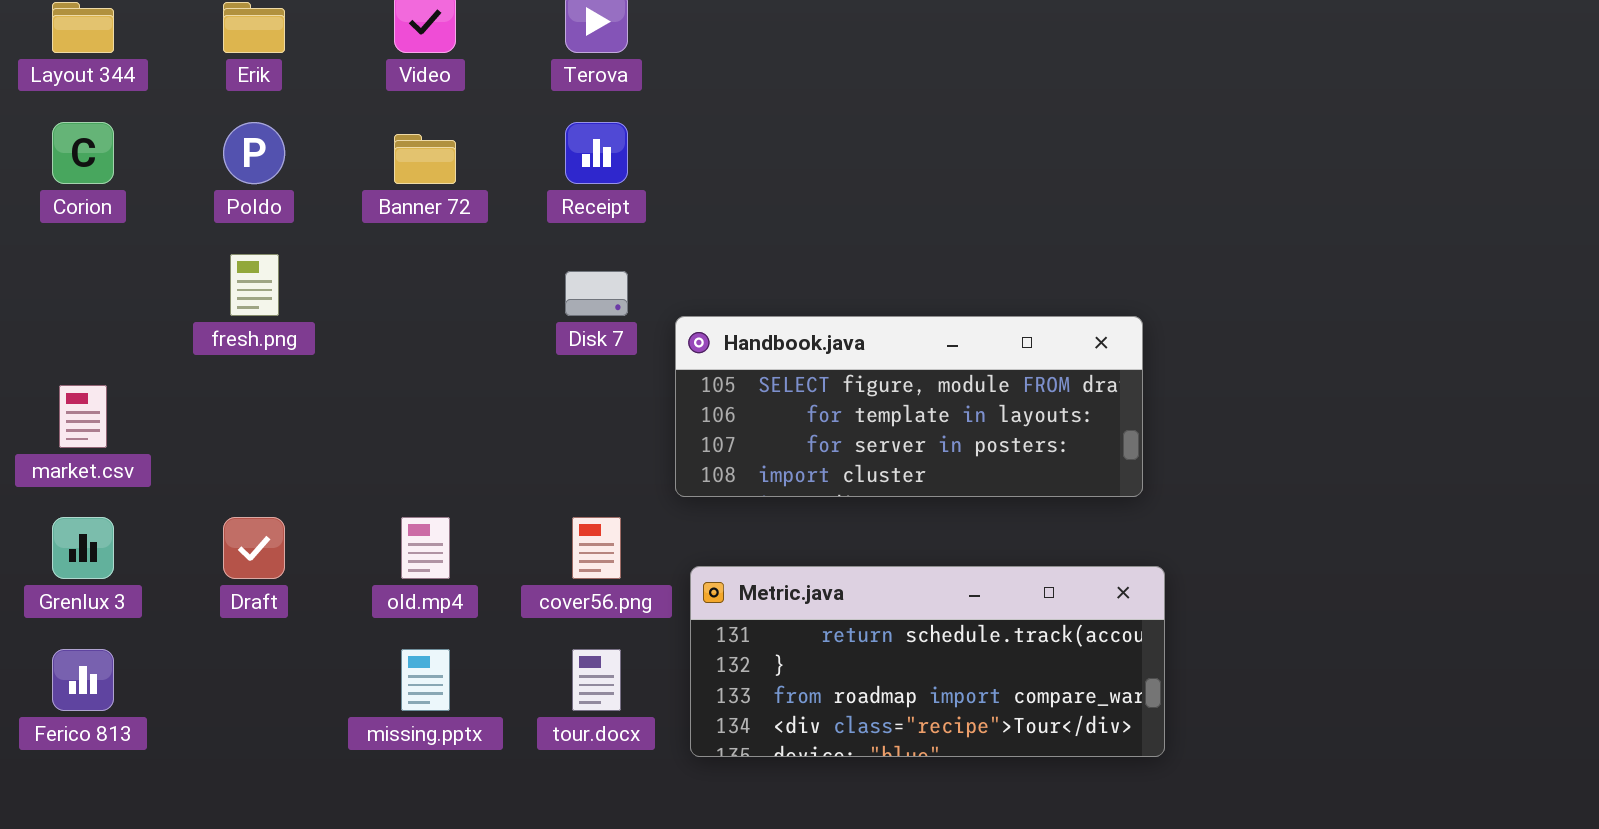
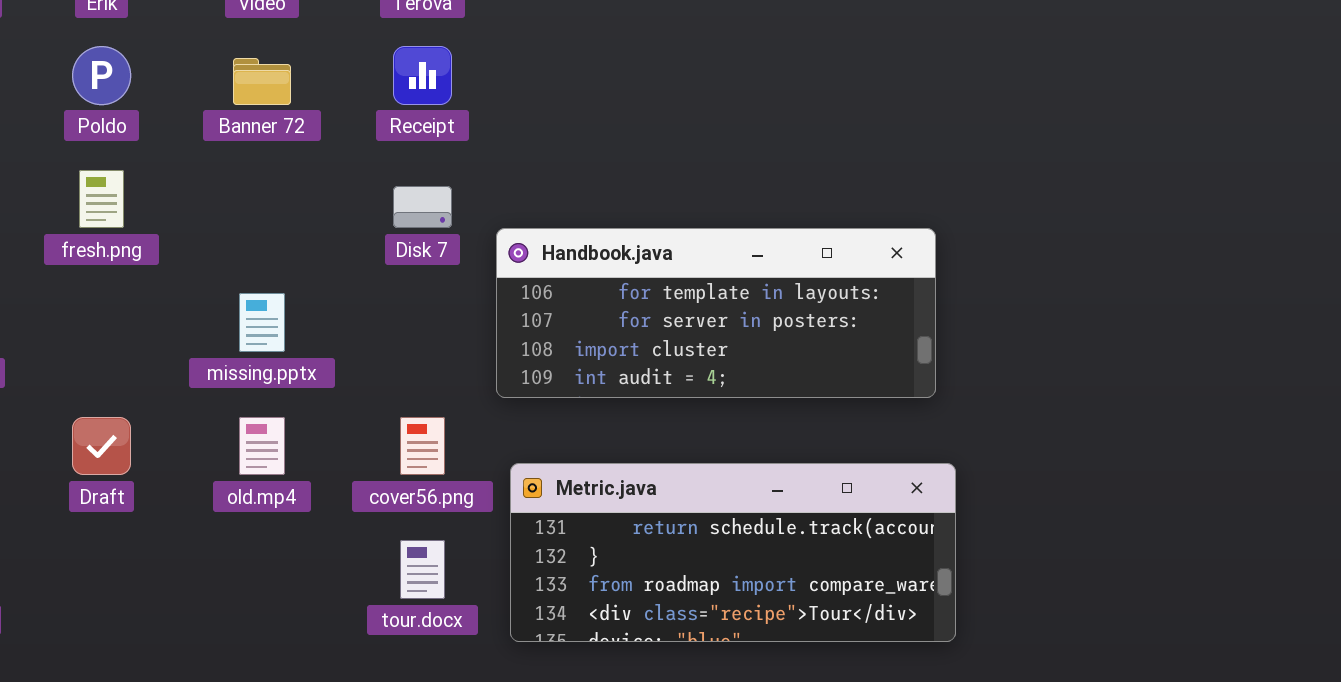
Handbook.java: [675,316,1143,497] -> [496,228,936,398], scrolled down 1 row
missing.pptx: [401,649,450,711] -> [239,293,285,352], moved

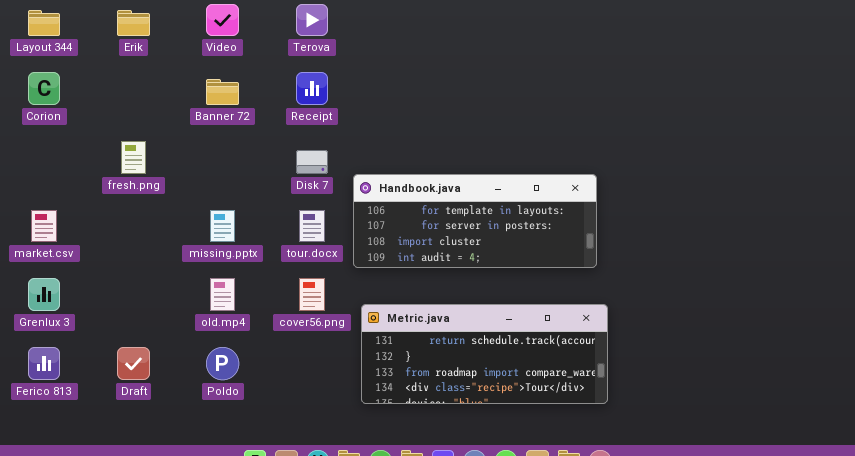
Poldo: [72,46,131,105] -> [206,347,239,380], moved
Draft: [72,417,131,475] -> [117,347,150,380], moved
tour.docx: [400,540,445,599] -> [299,210,325,242], moved

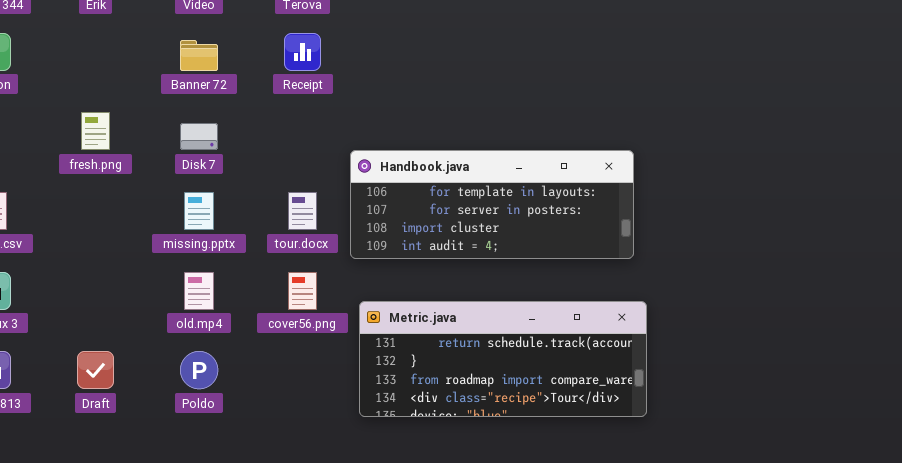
Disk 7: [296,150,328,174] -> [180,123,218,150], moved

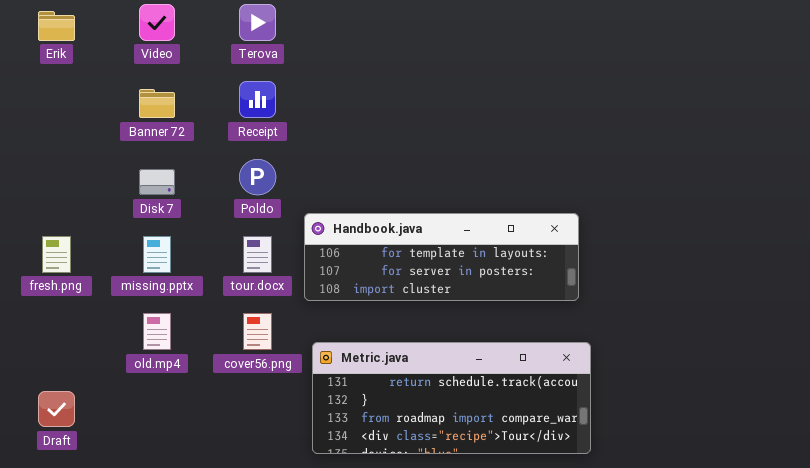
fresh.png: [81,112,110,150] -> [42,236,71,273], moved
Handbook.java: [350,150,634,259] -> [304,213,579,301], resized
Poldo: [180,351,218,389] -> [239,159,276,195], moved

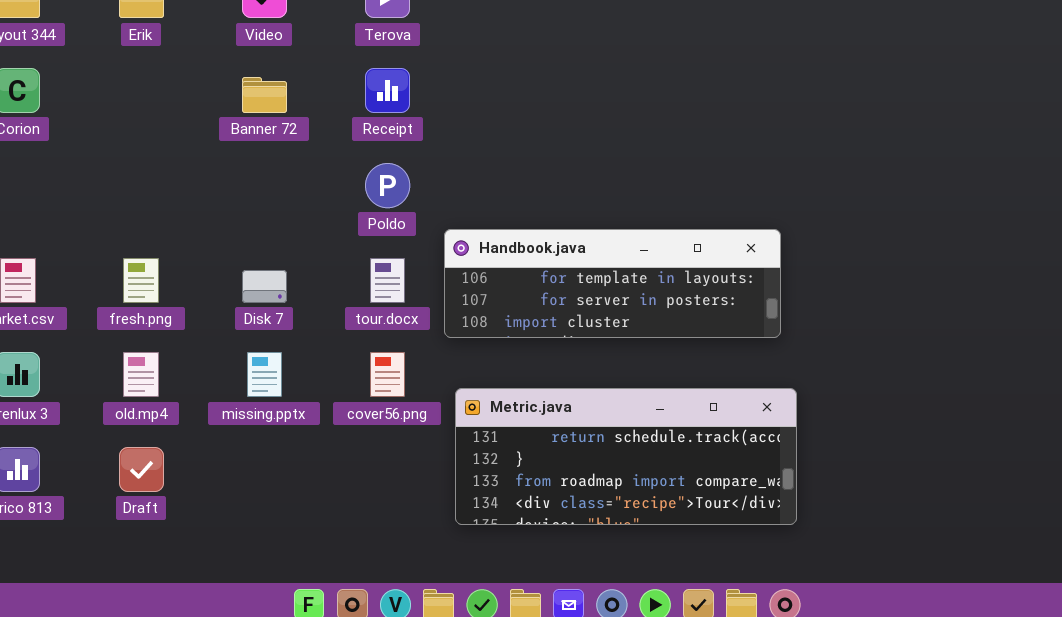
Disk 7: [139,169,175,195] -> [242,270,287,303], moved
missing.pptx: [143,236,171,273] -> [247,352,282,397], moved
old.mp4: [143,313,171,350] -> [123,352,159,397], moved

